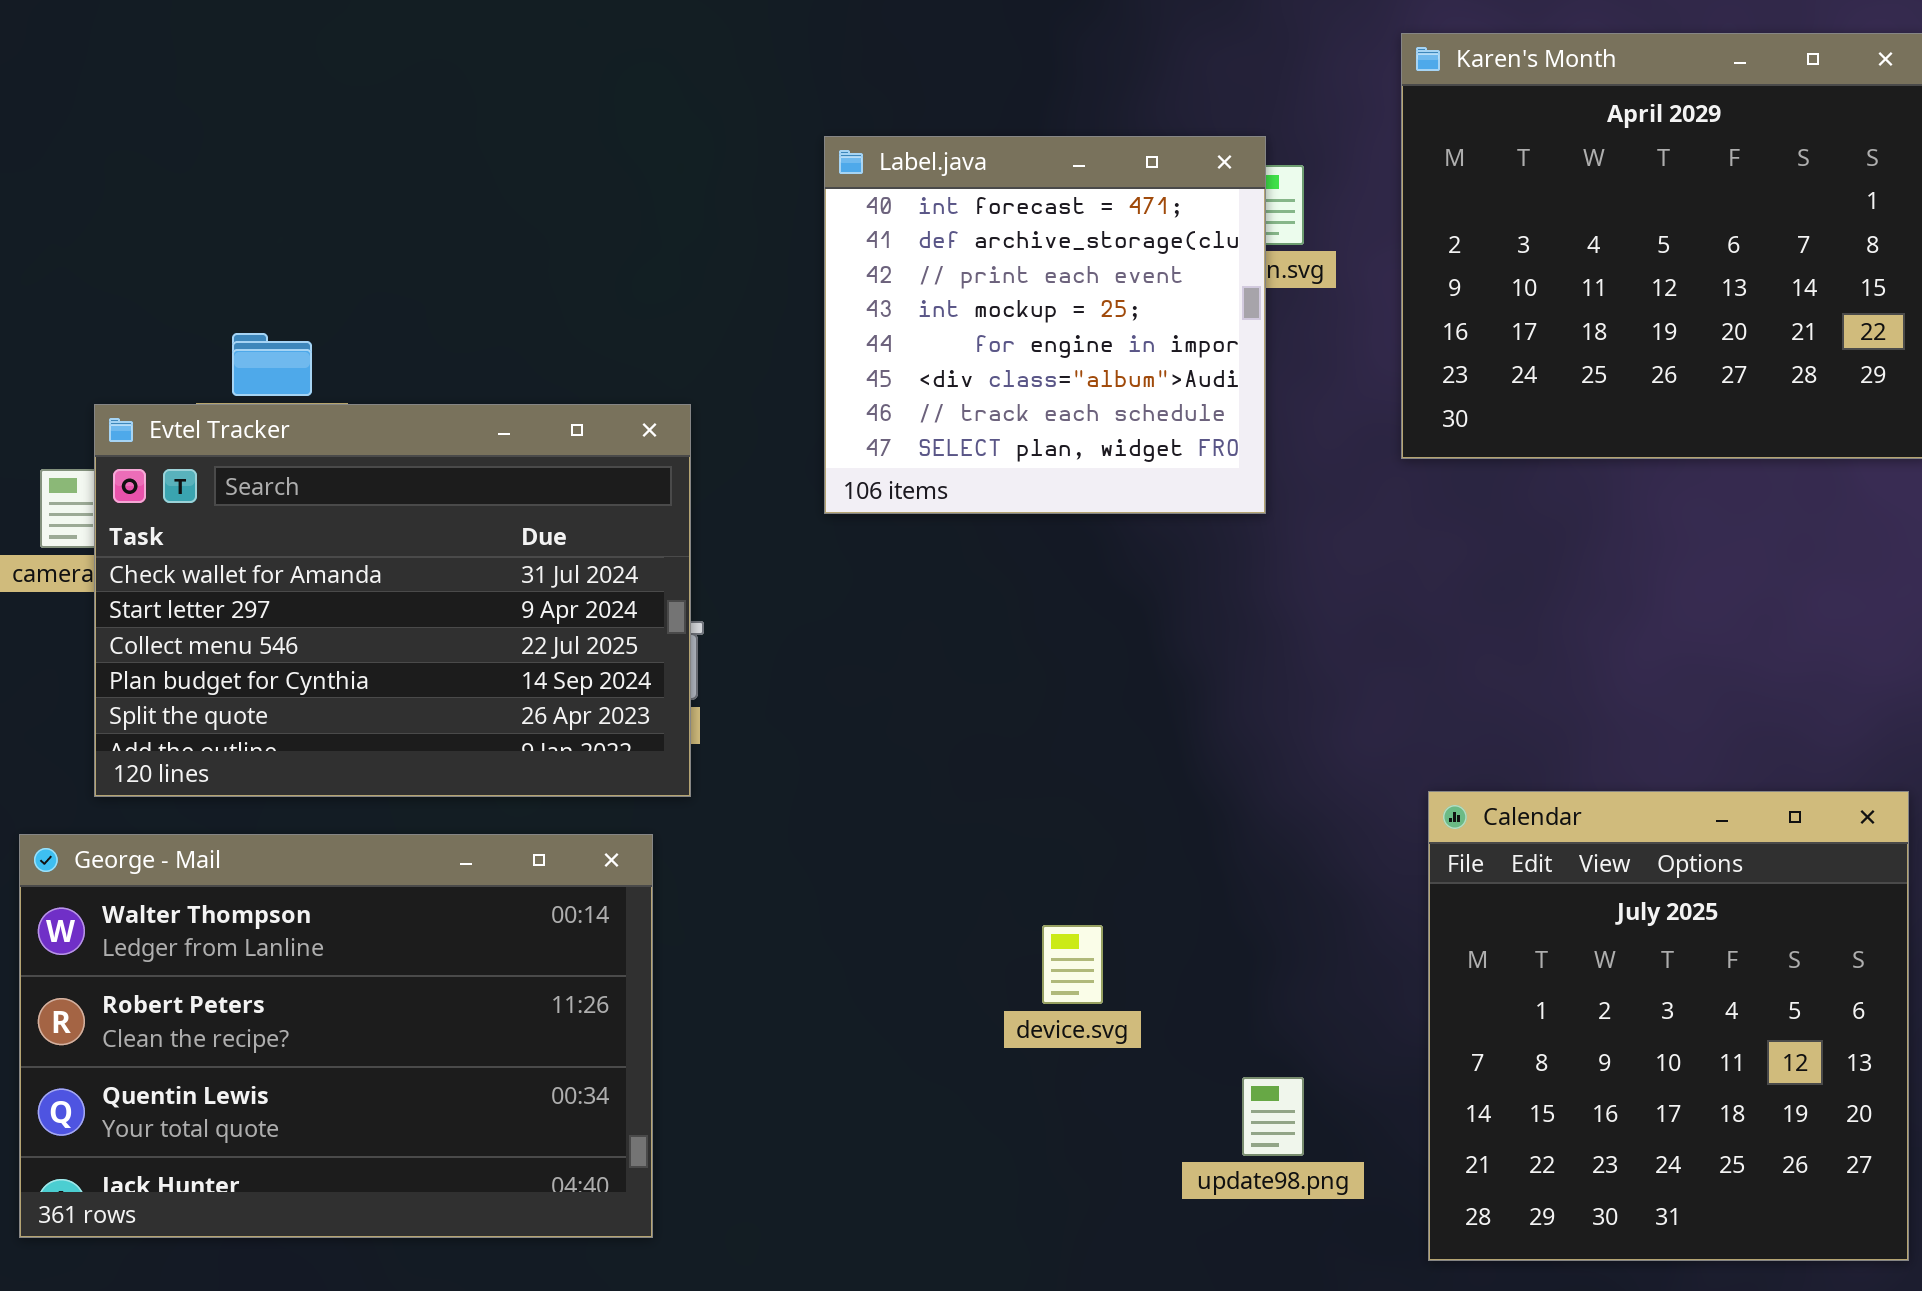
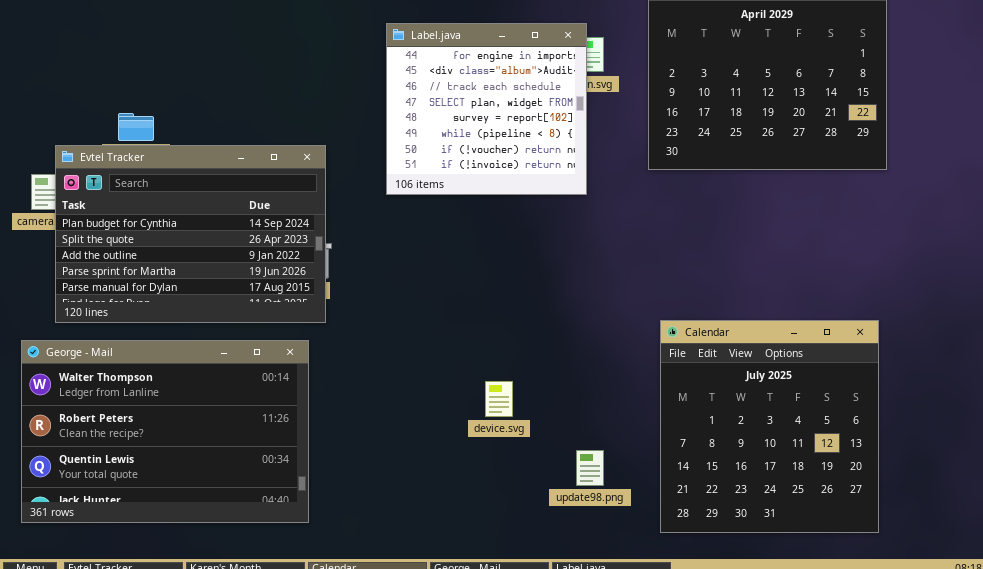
Label.java: [824,136,1266,514] -> [386,23,587,195], scrolled down 4 rows
Evtel Tracker: [94,404,691,797] -> [55,145,326,323], scrolled down 3 rows

